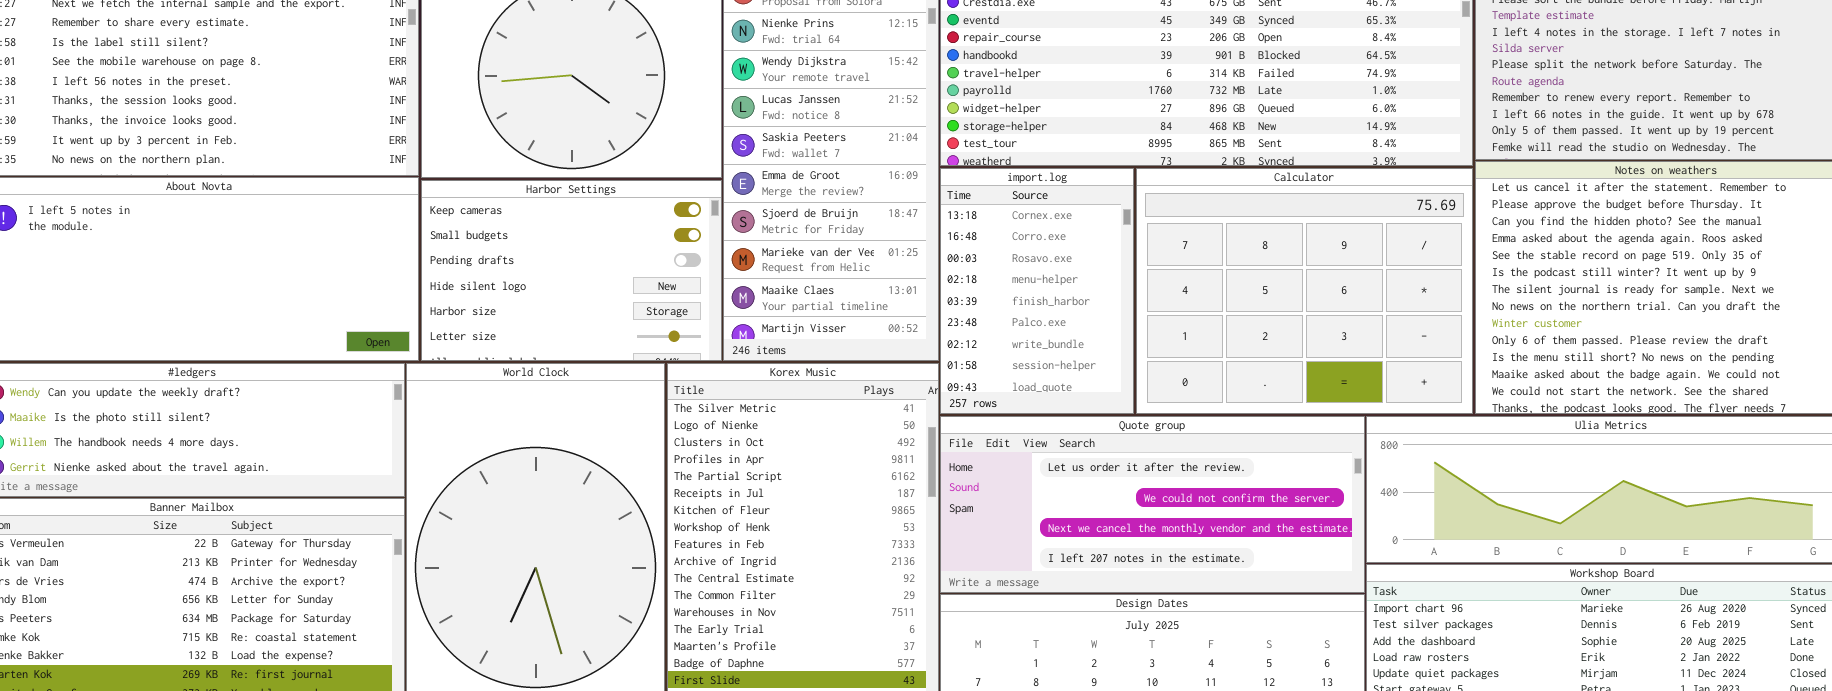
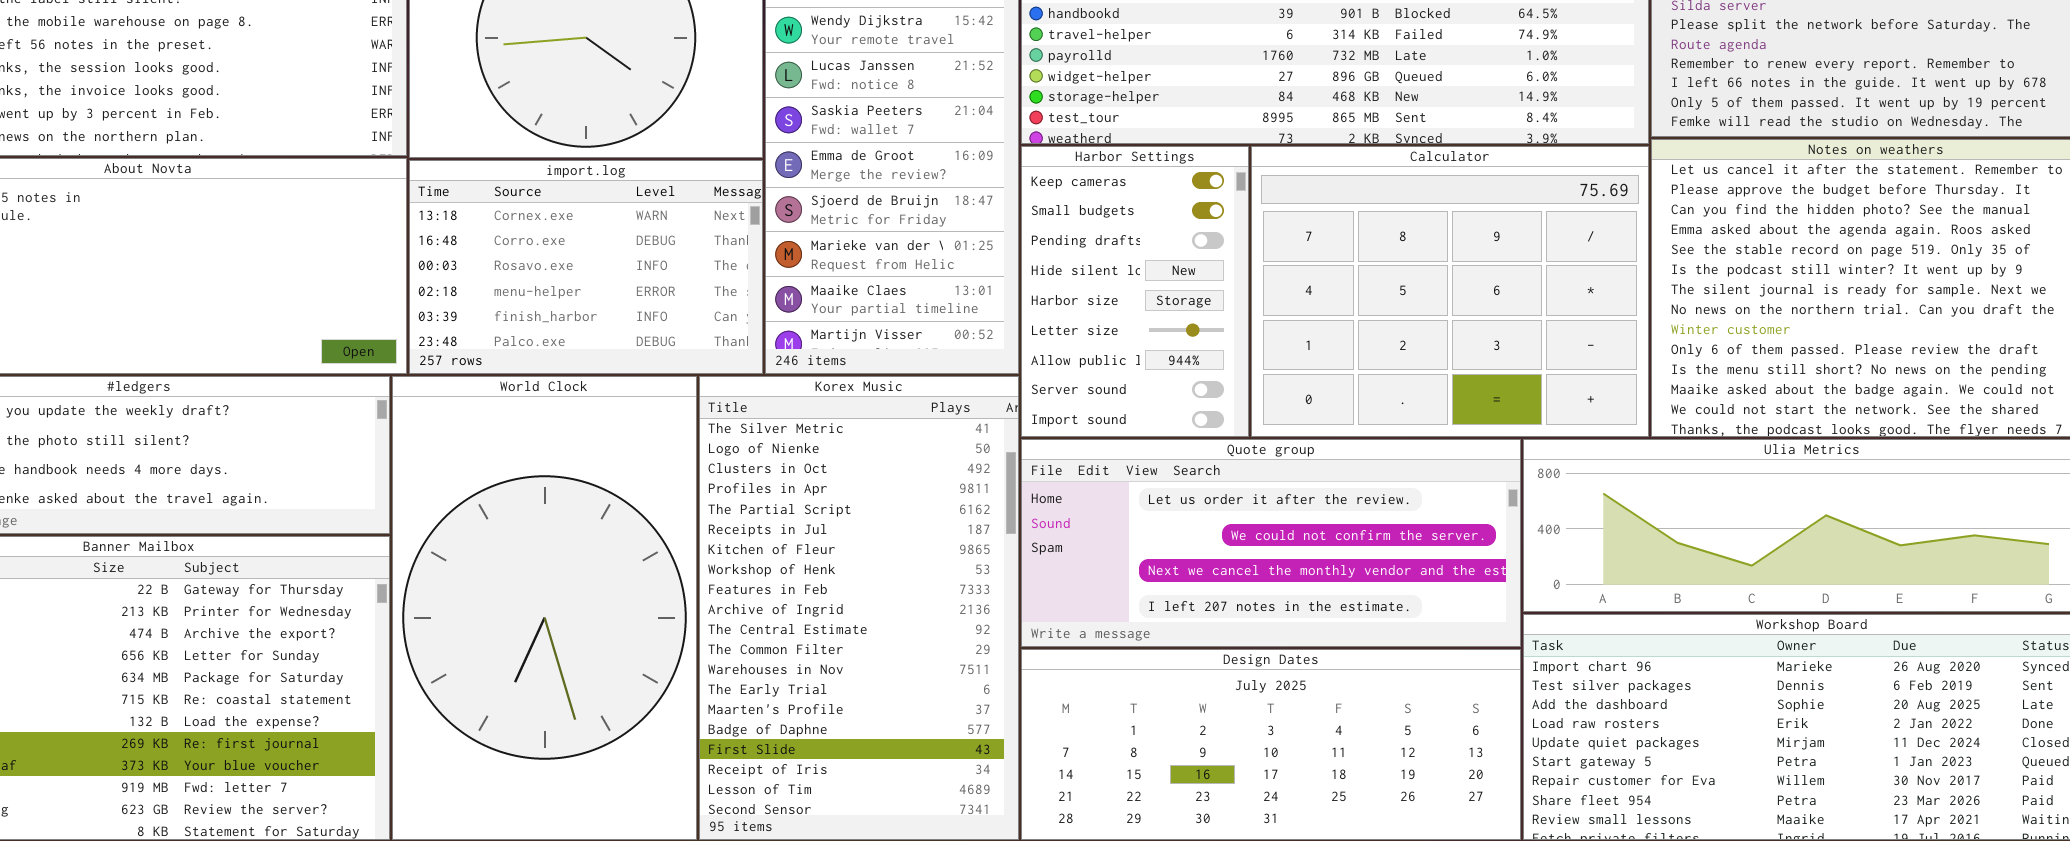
import.log: [940,168,1134,414] -> [409,160,763,374], moved, resized
Harbor Settings: [421,180,722,361] -> [1021,146,1249,437], moved, resized

